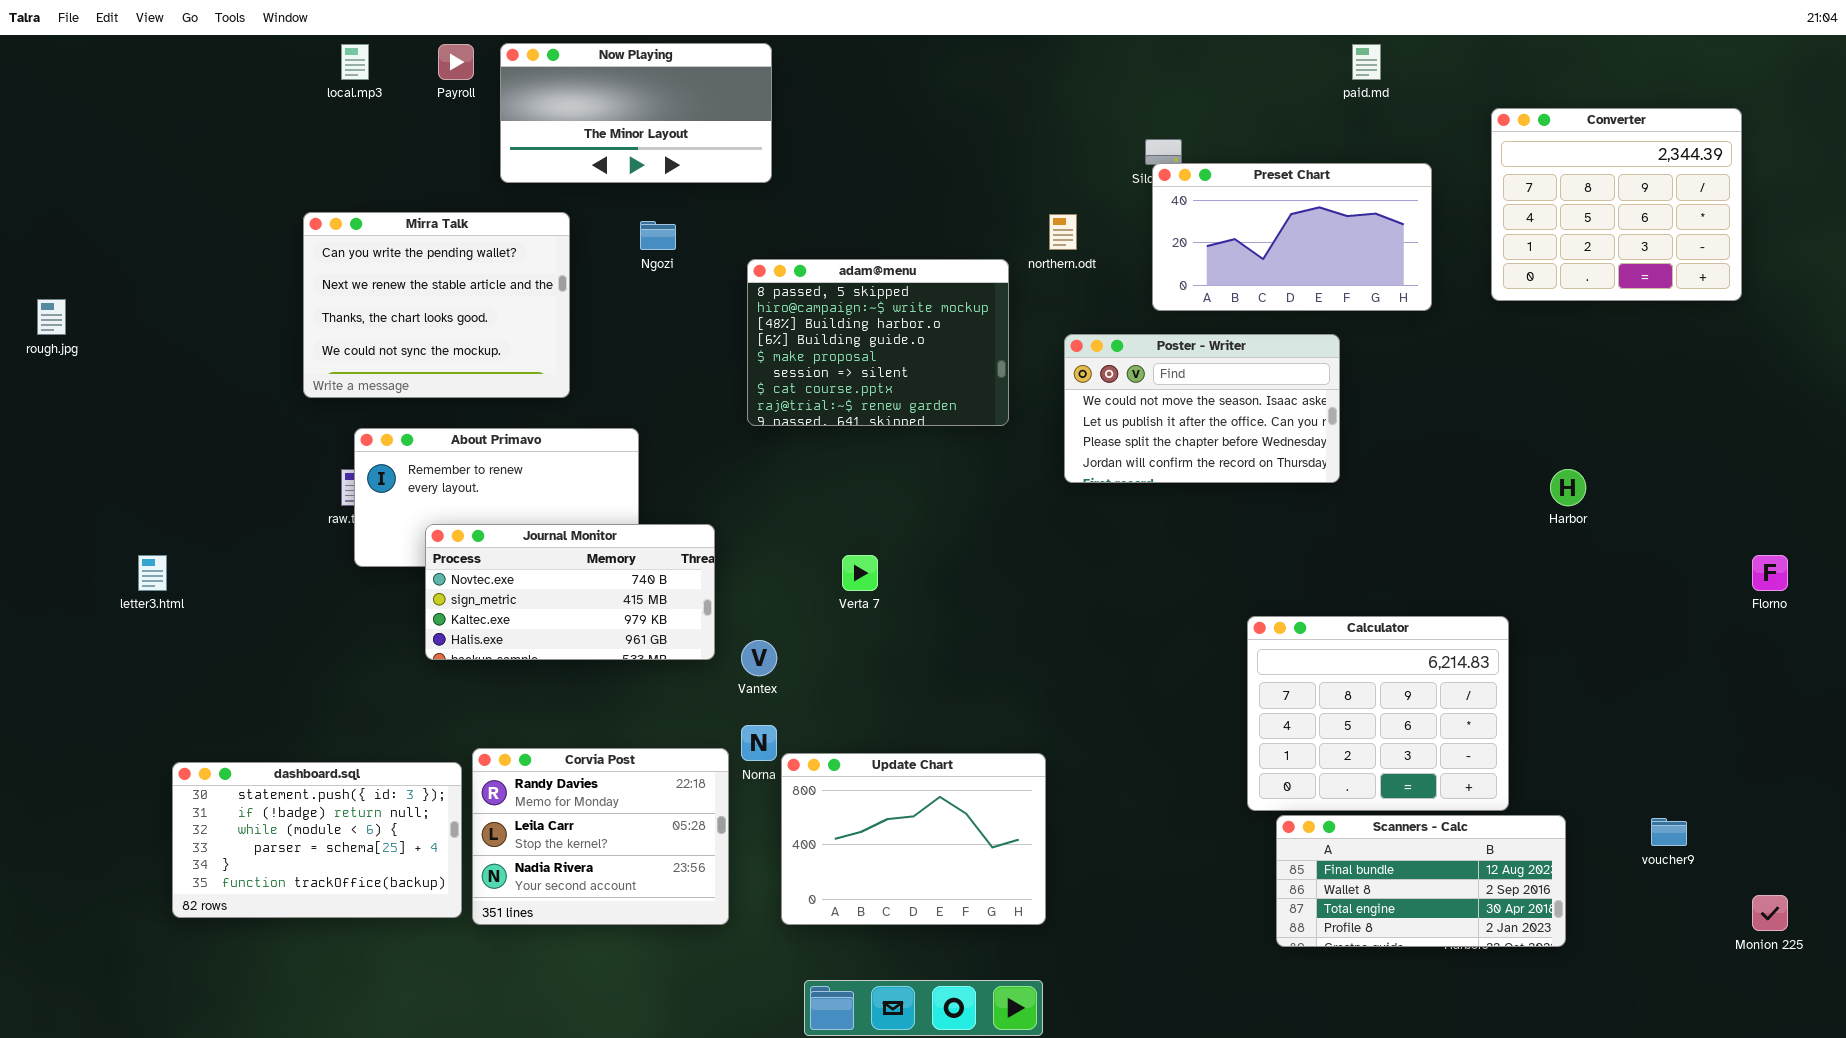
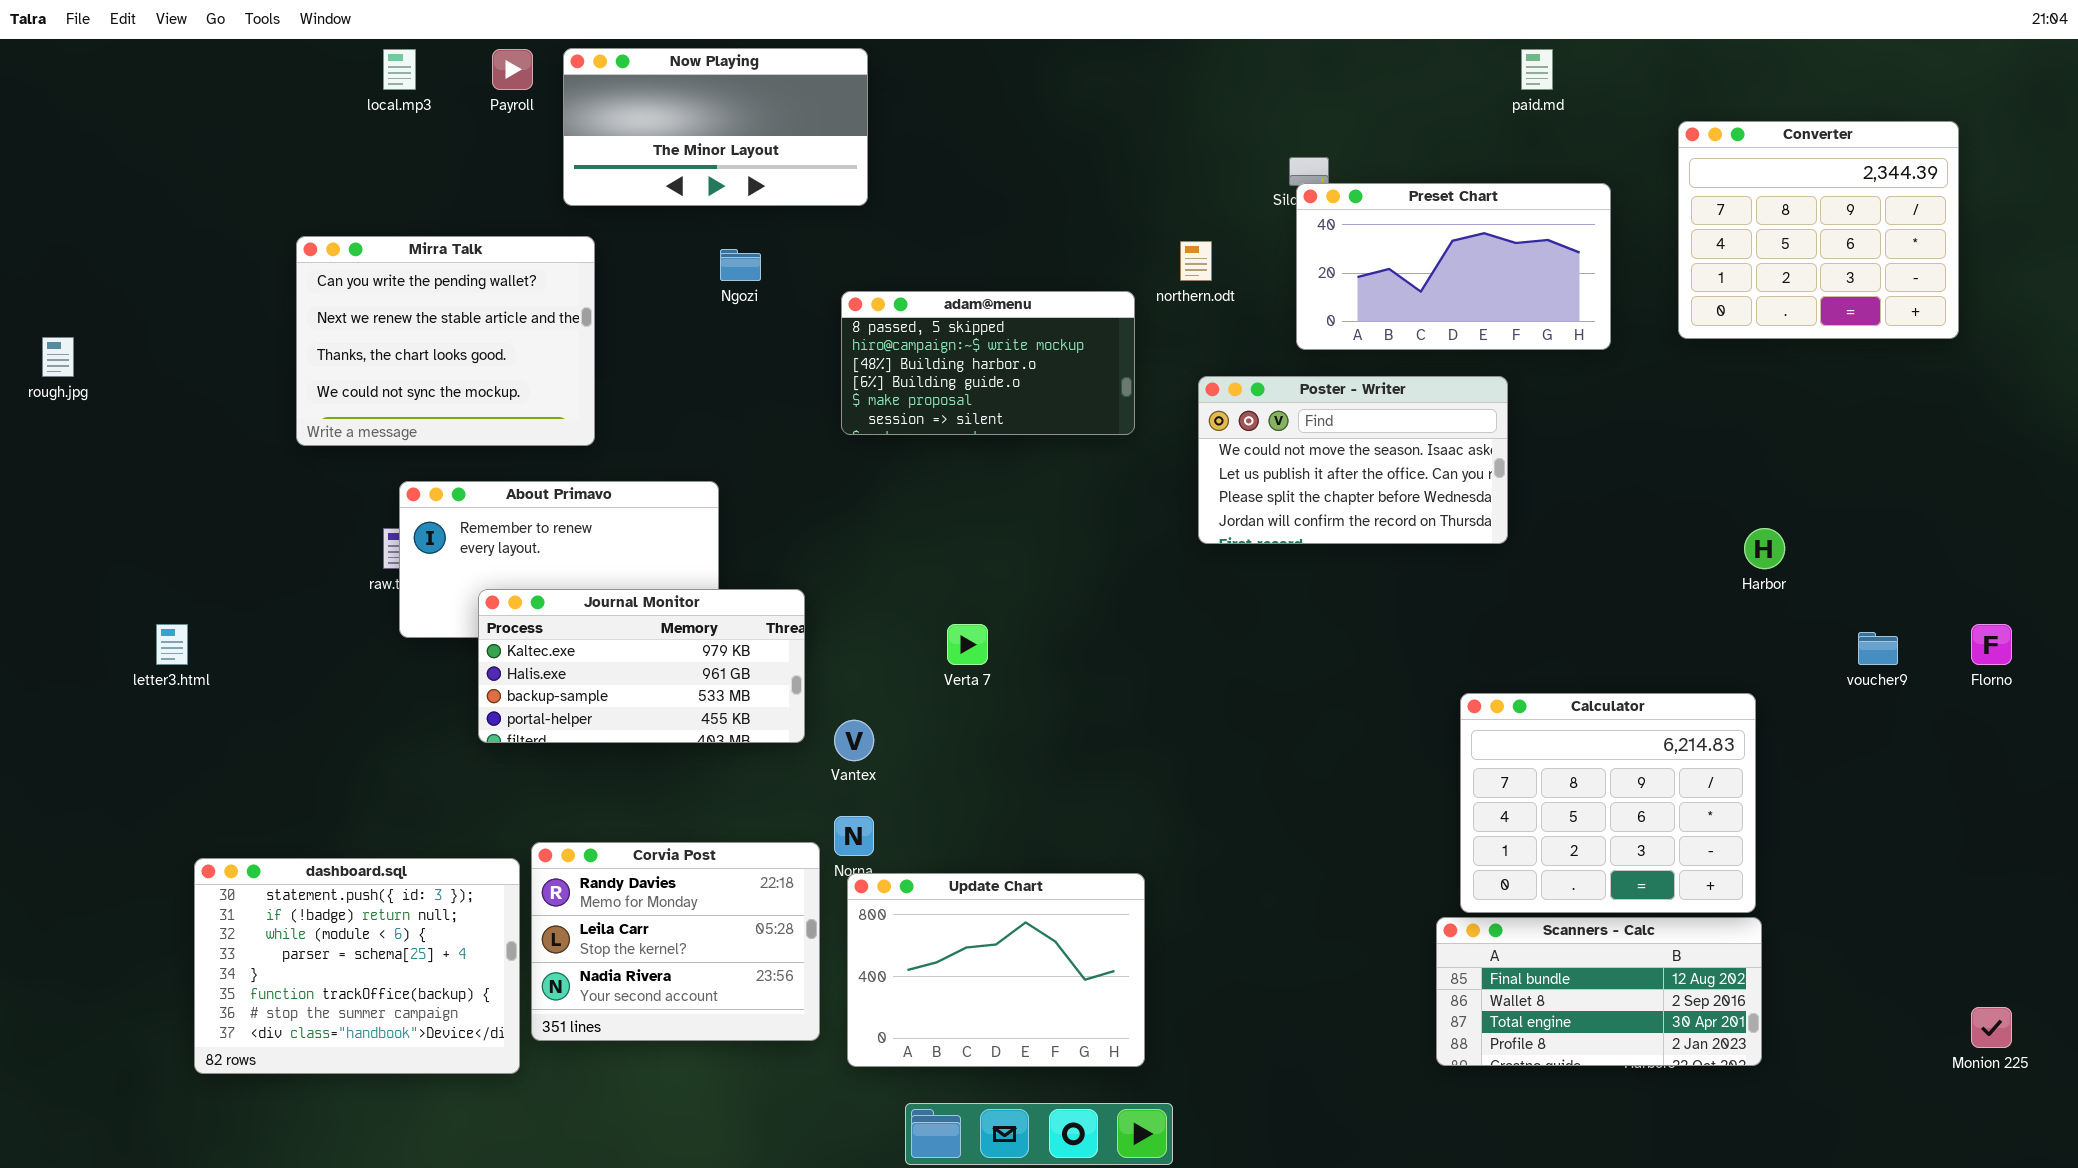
Mirra Talk: [303,212,570,398] -> [296,236,595,446], moved
adam@menu: [747,259,1009,426] -> [841,291,1135,435], resized
Journal Monitor: [425,524,715,660] -> [478,589,805,743], scrolled down 2 rows
Calculator: [1247,616,1509,811] -> [1460,693,1756,913], moved
Update Chart: [781,753,1046,925] -> [847,873,1145,1067], moved
dashboard.sql: [172,762,462,918] -> [194,858,520,1074], resized
voucher9: [1651,818,1687,846] -> [1858,632,1898,665], moved

